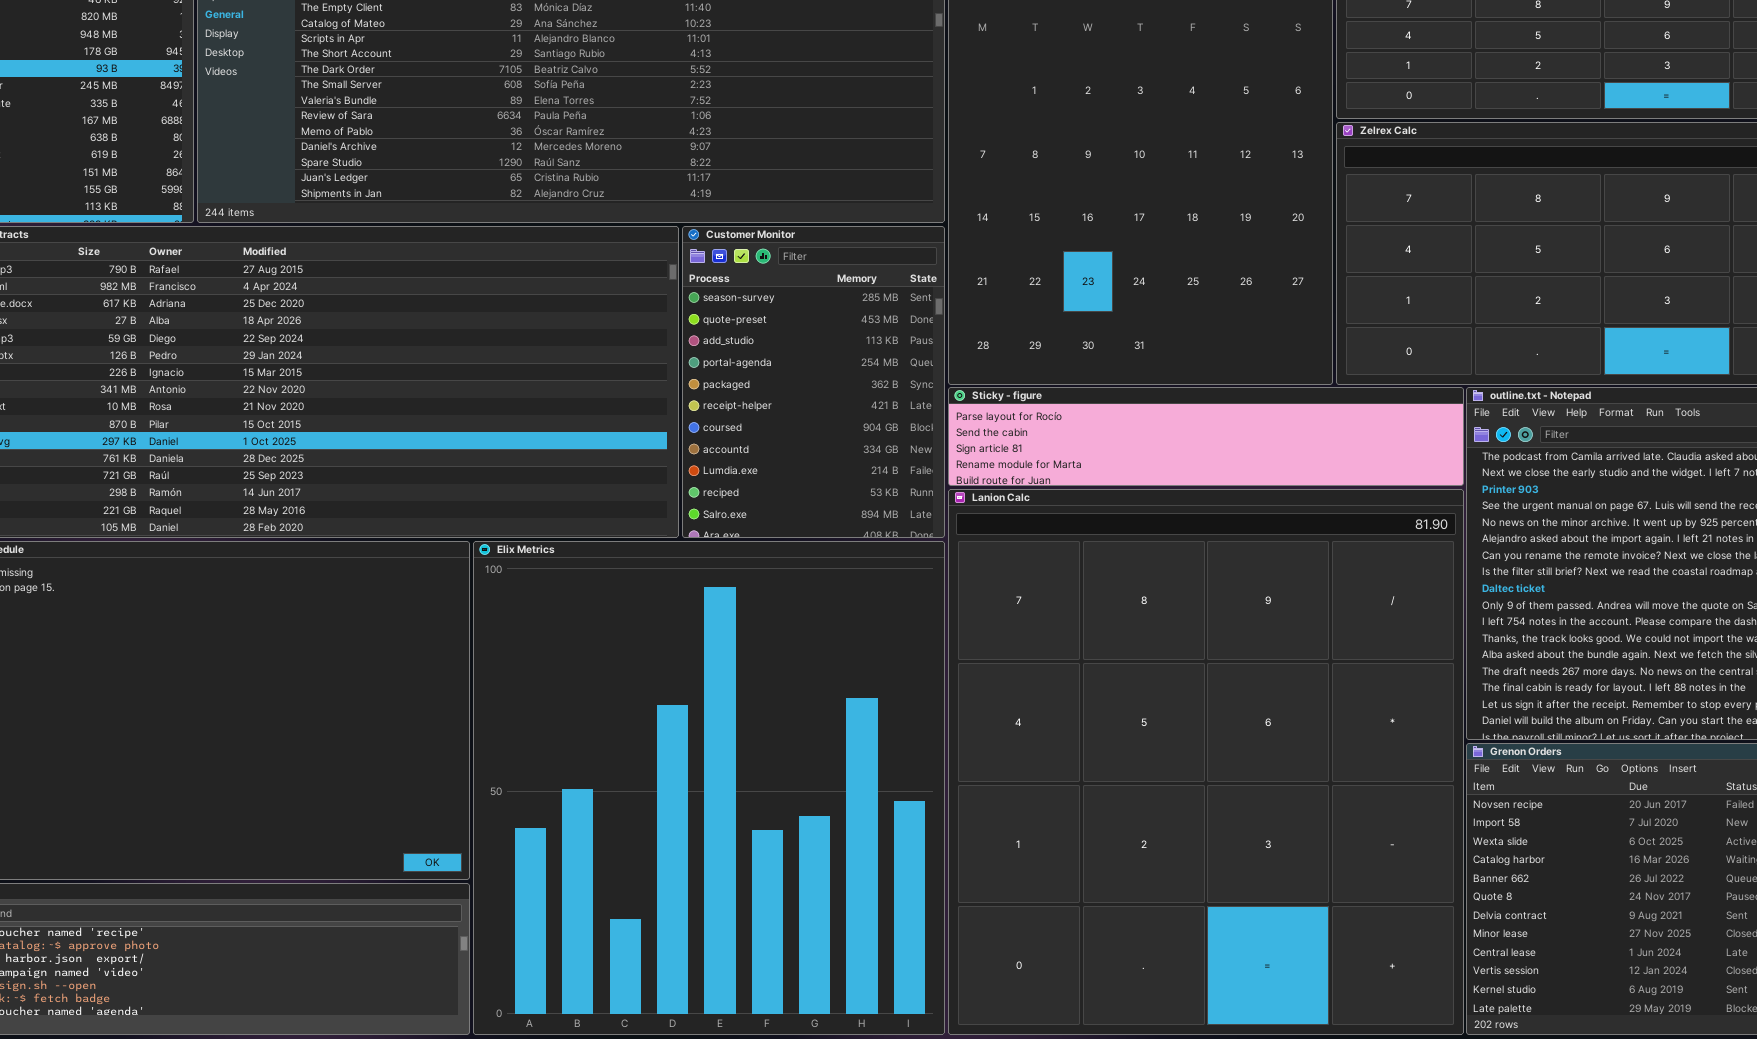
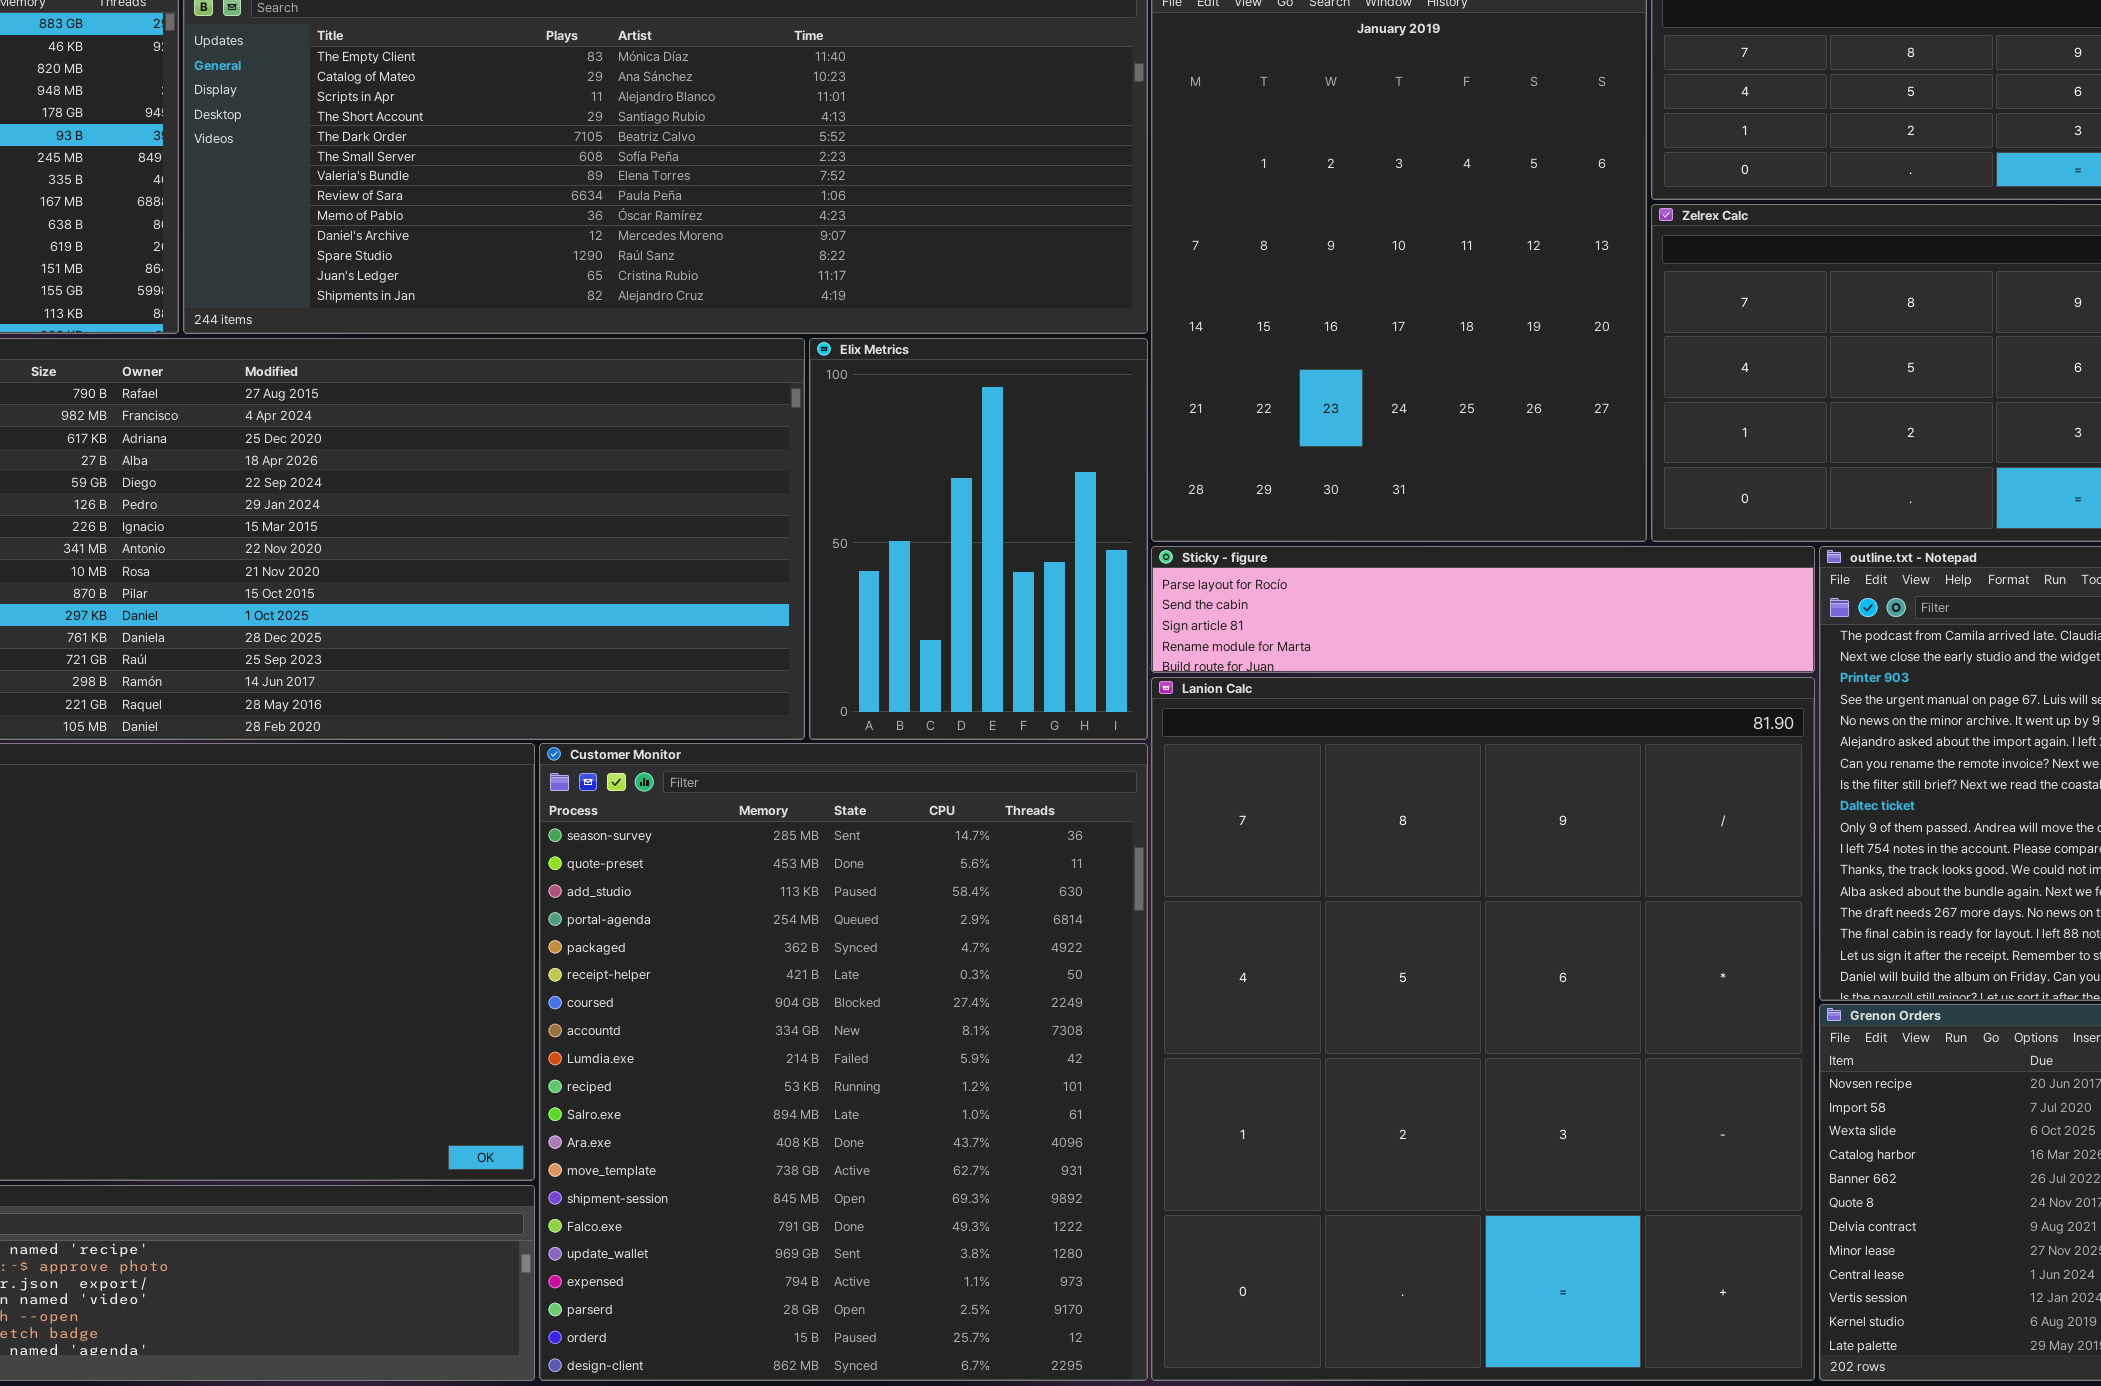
Customer Monitor: [682,226,945,538] -> [539,743,1148,1381], moved, resized
Elix Metrics: [473,541,945,1035] -> [809,338,1148,740], moved, resized

